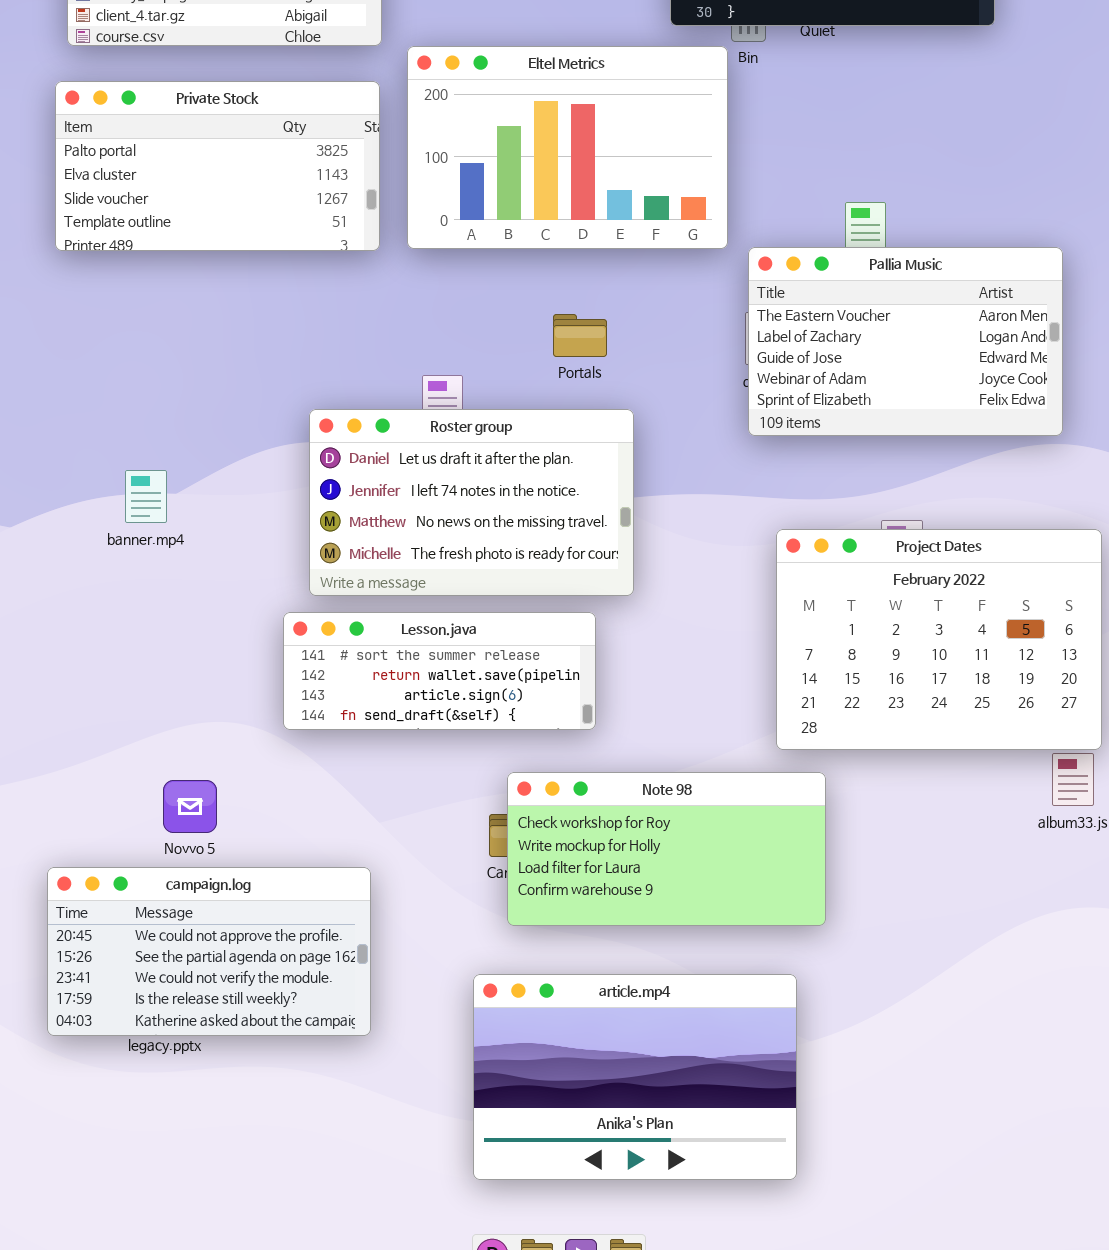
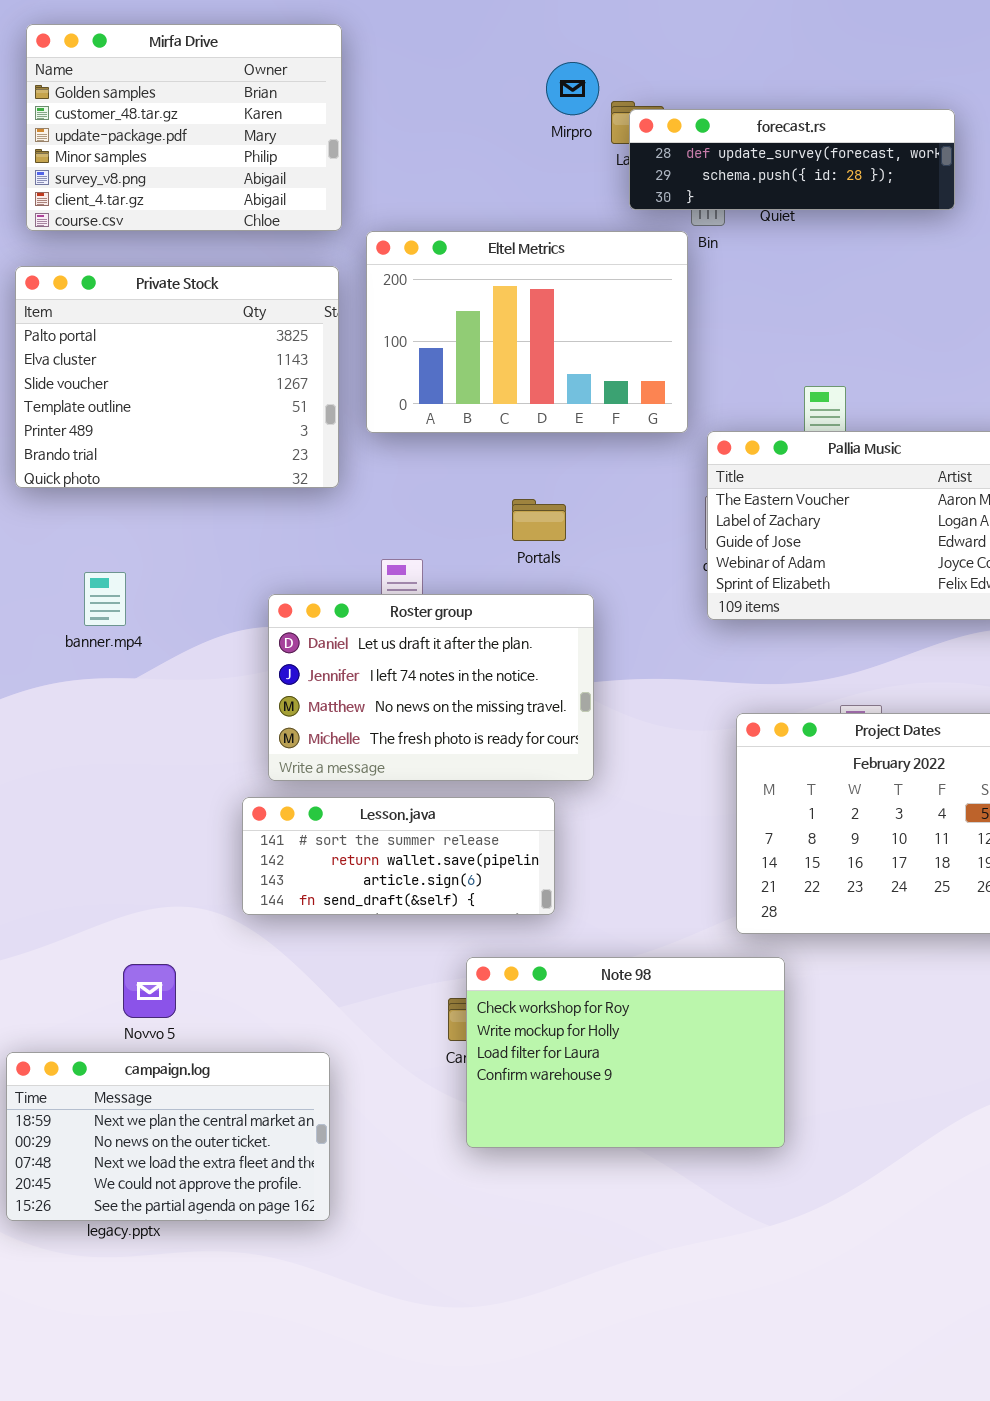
Private Stock: [55,81,380,251] -> [15,266,339,488], resized
banner.mp4: [125,470,167,523] -> [84,572,126,626], moved
Note 98: [507,772,826,926] -> [466,957,785,1148], resized
campaign.log: [47,867,371,1036] -> [6,1052,330,1221], scrolled up 3 rows
article.mp4: [473,974,797,1180] -> none, closed

